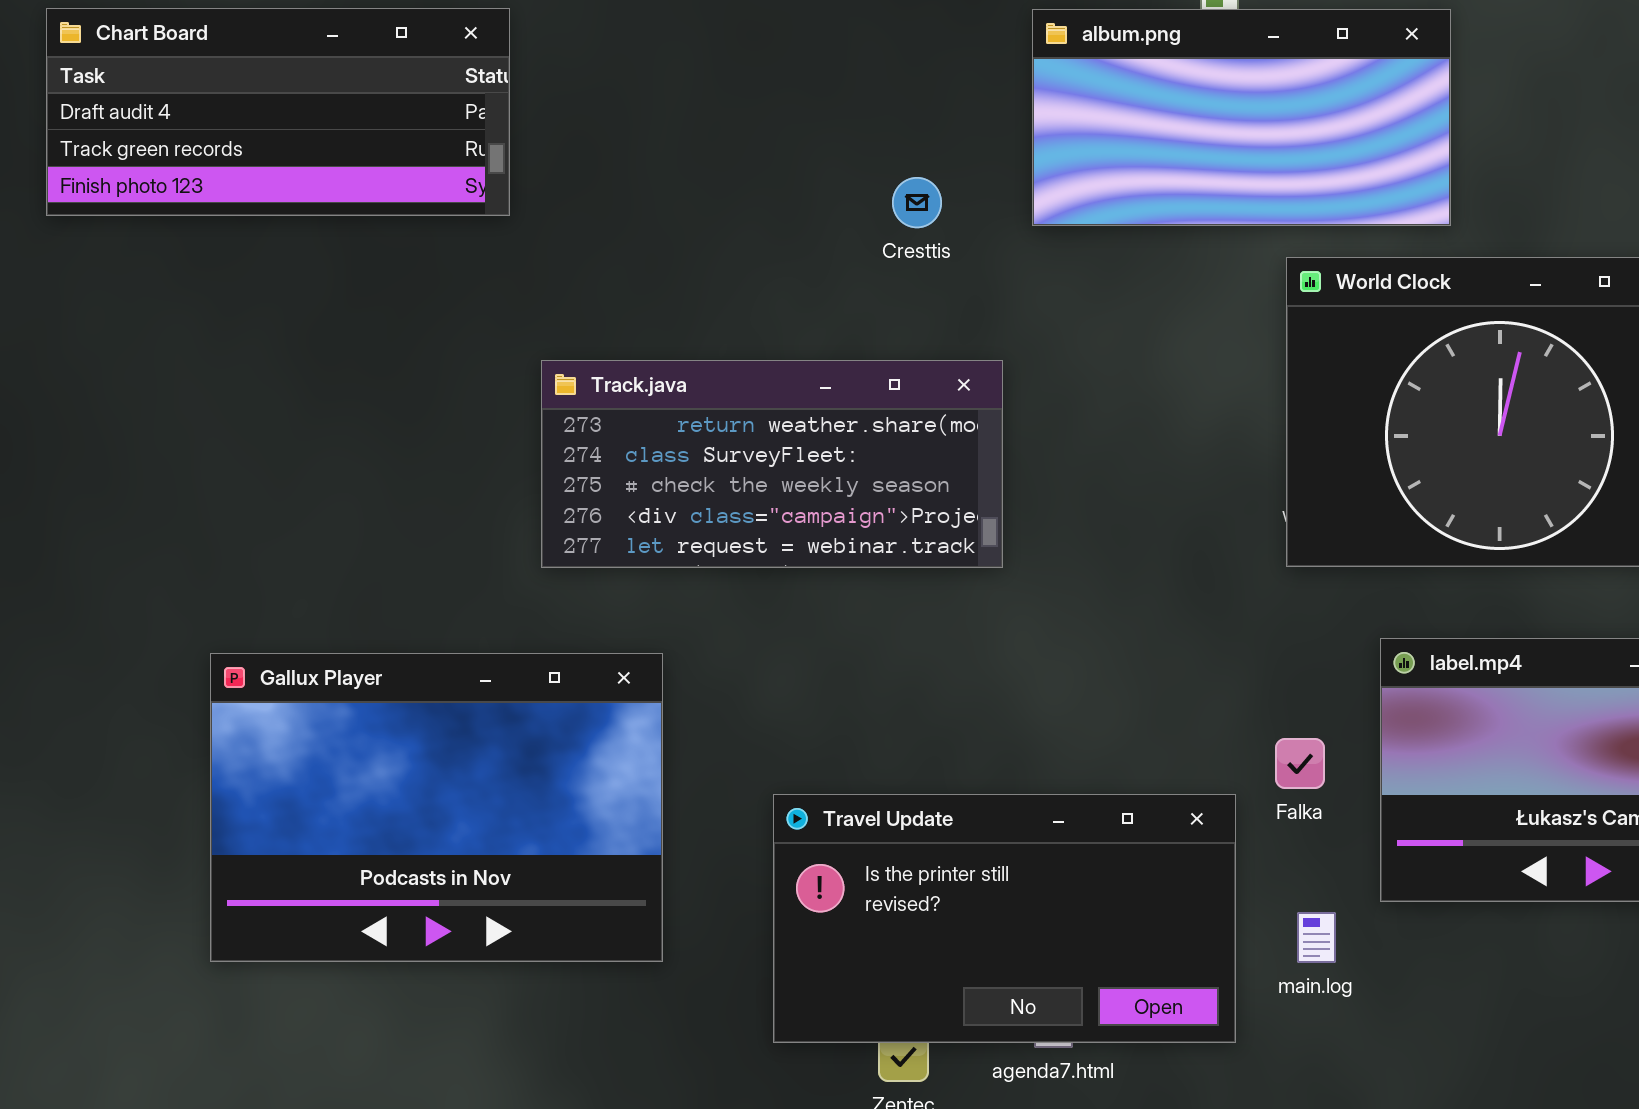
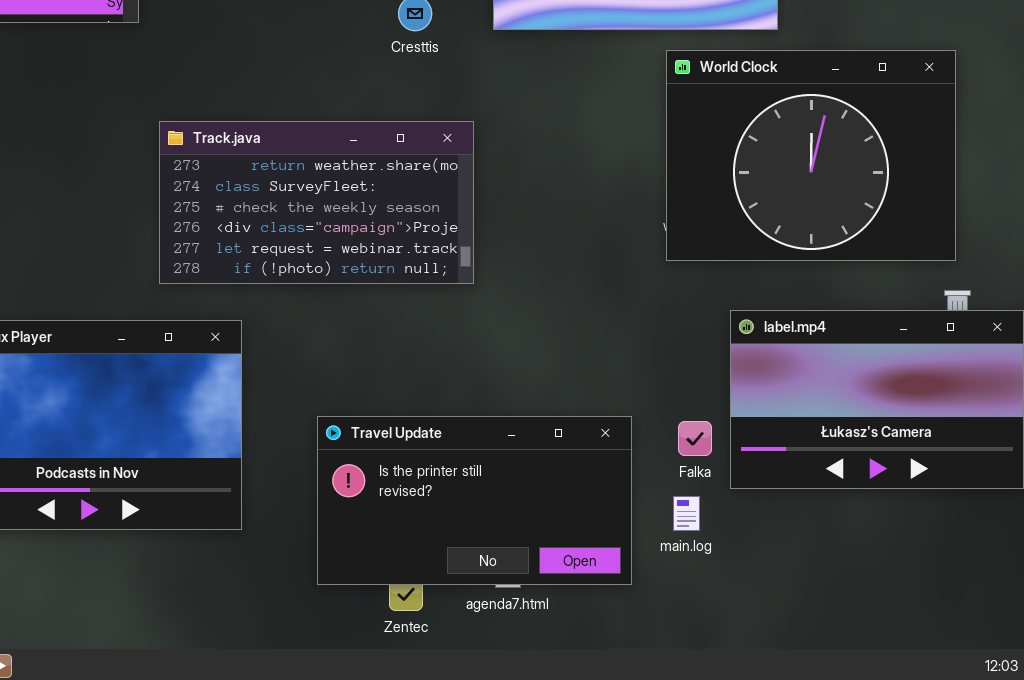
Track.java: [541,360,1003,568] -> [159,121,474,284], resized
Falka: [1275,738,1325,789] -> [678,421,712,456], moved

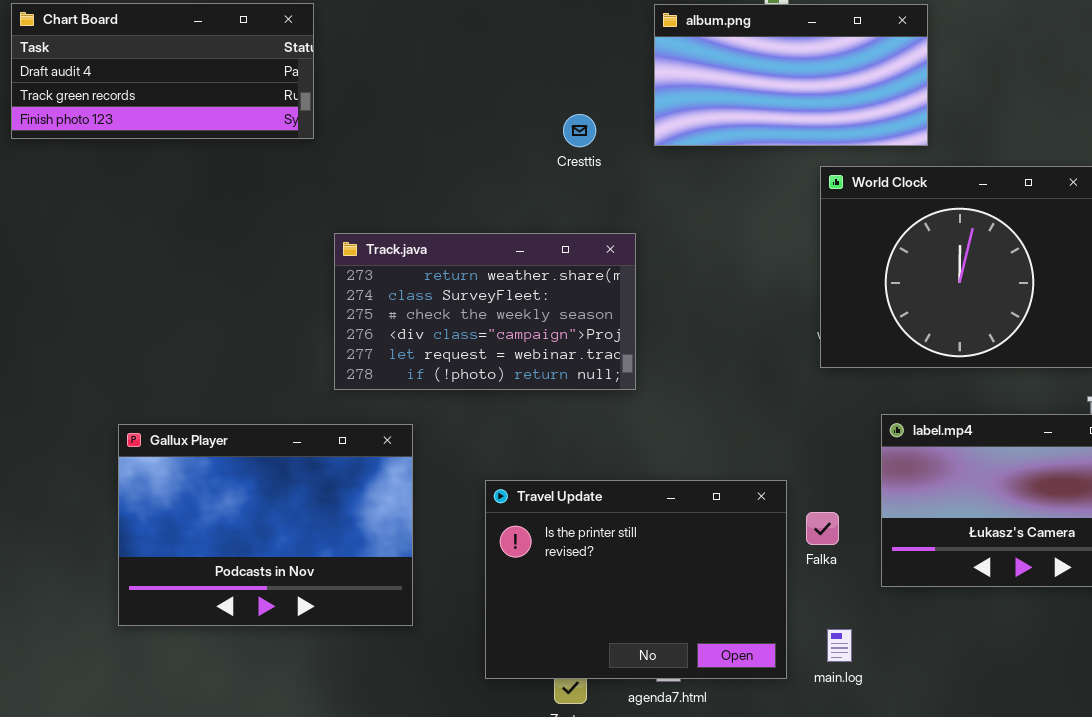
Travel Update: [317,416,632,585] -> [485,480,787,679], resized
Falka: [678,421,712,456] -> [806,512,839,545], moved
main.log: [673,496,700,531] -> [827,629,852,662], moved

